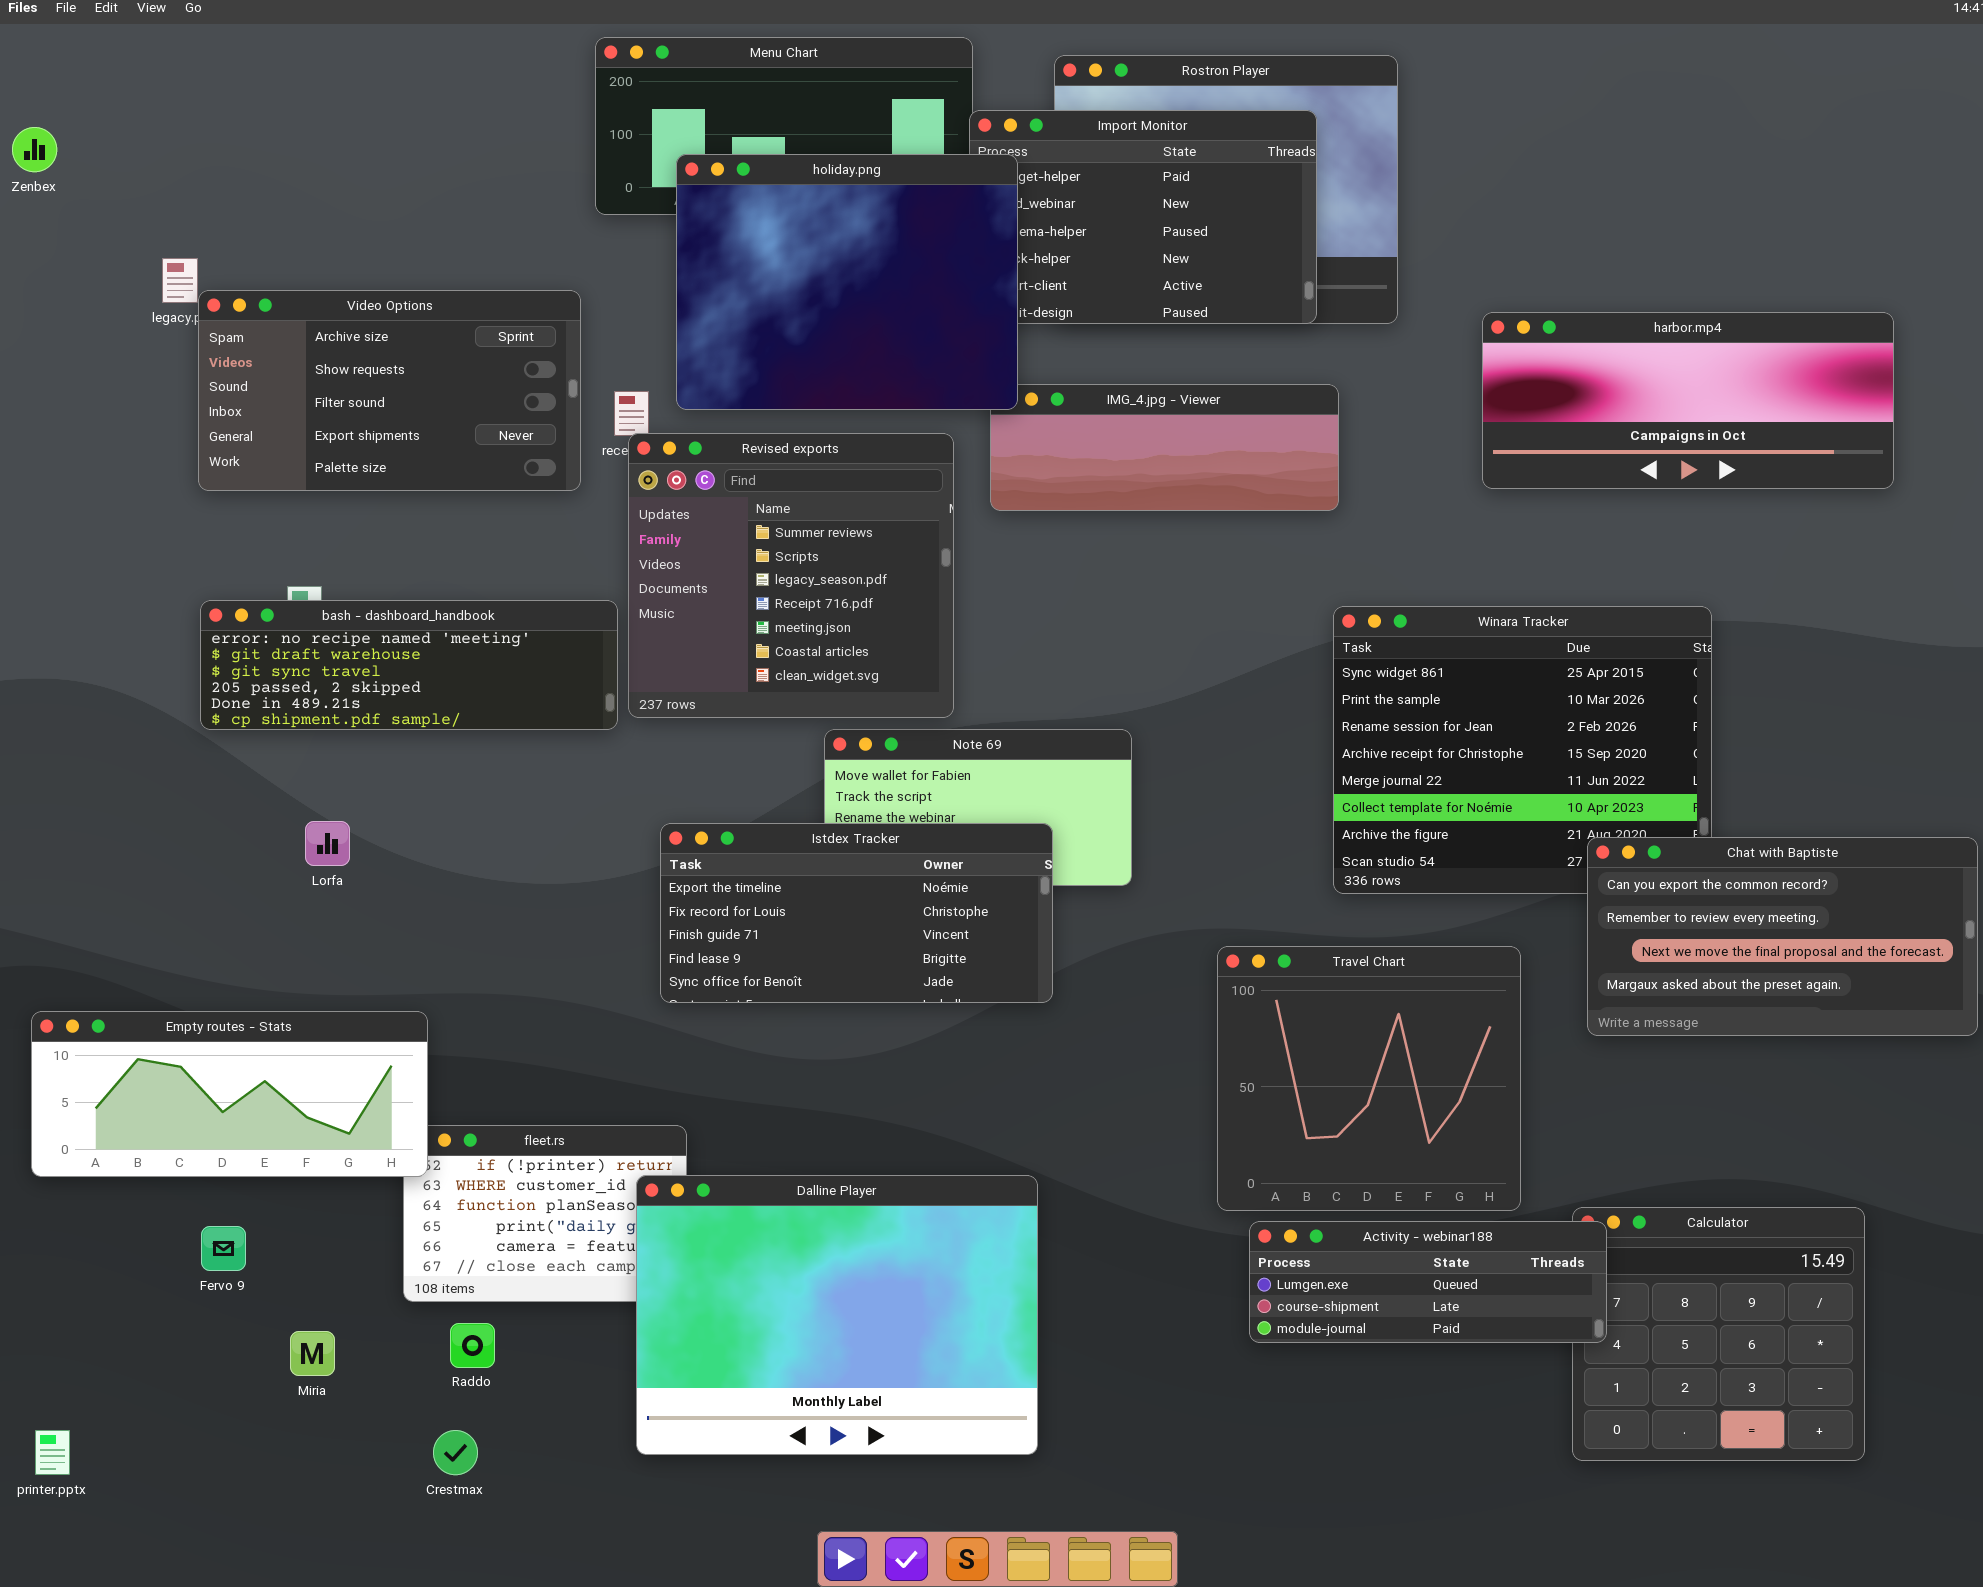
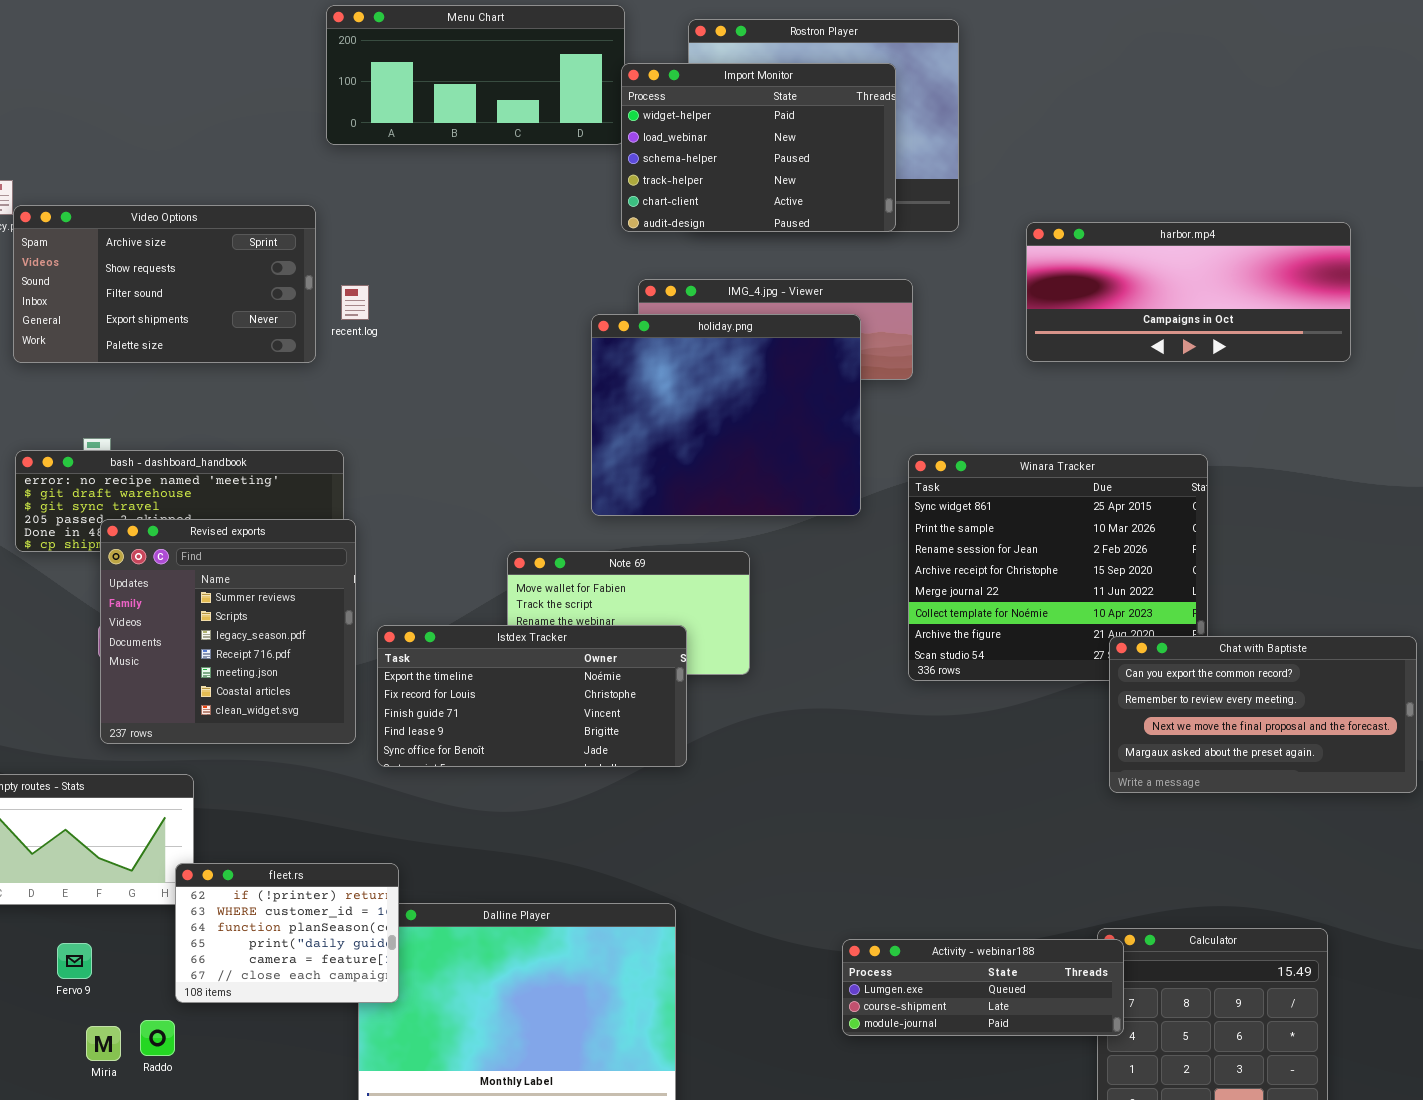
holiday.png: [676,154,1018,410] -> [591,314,861,516], moved
Revised exports: [628,433,954,718] -> [100,519,356,744], moved
Travel Chart: [1217,946,1521,1211] -> none, closed
fleet.rs: [403,1125,687,1302] -> [175,863,399,1003], raised
Fervo 9: [201,1226,246,1271] -> [57,943,92,979], moved
Raddo: [450,1323,495,1368] -> [140,1020,175,1056], moved

